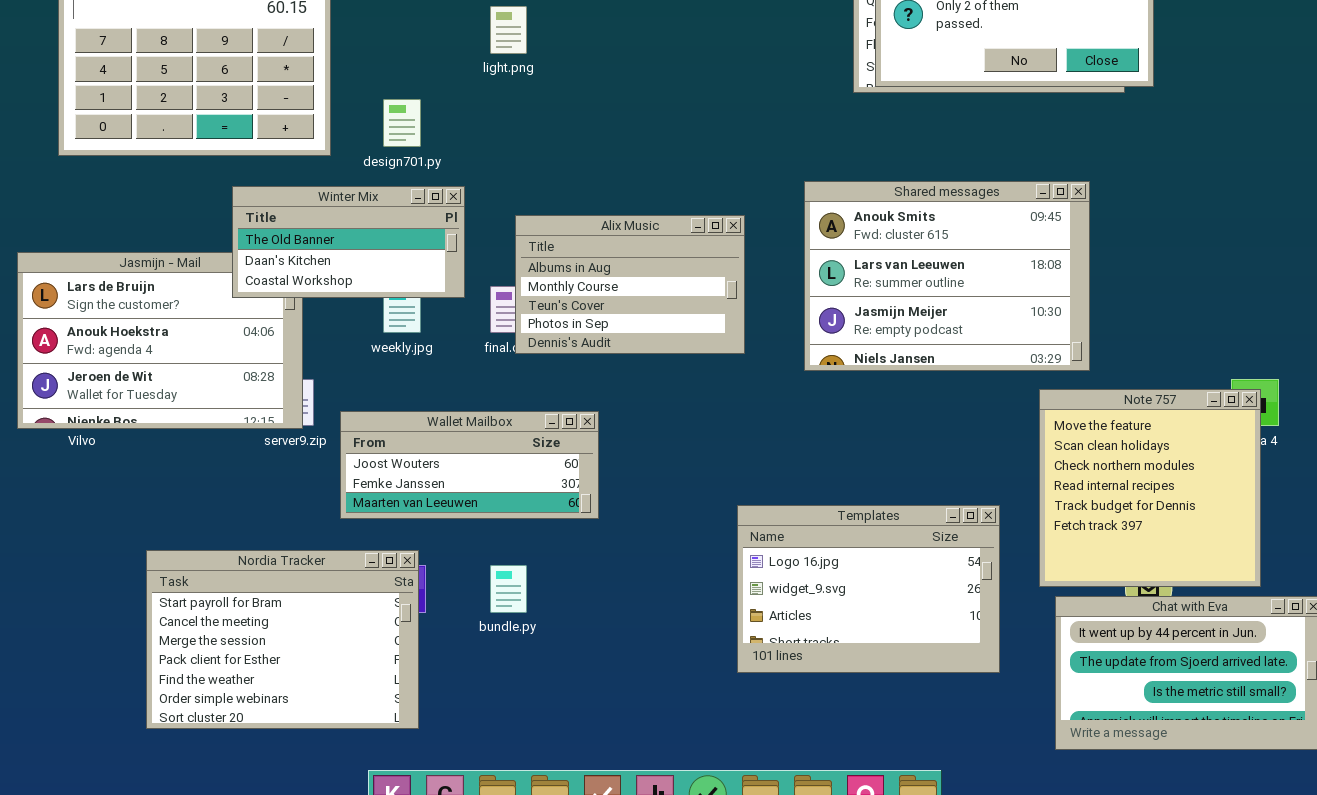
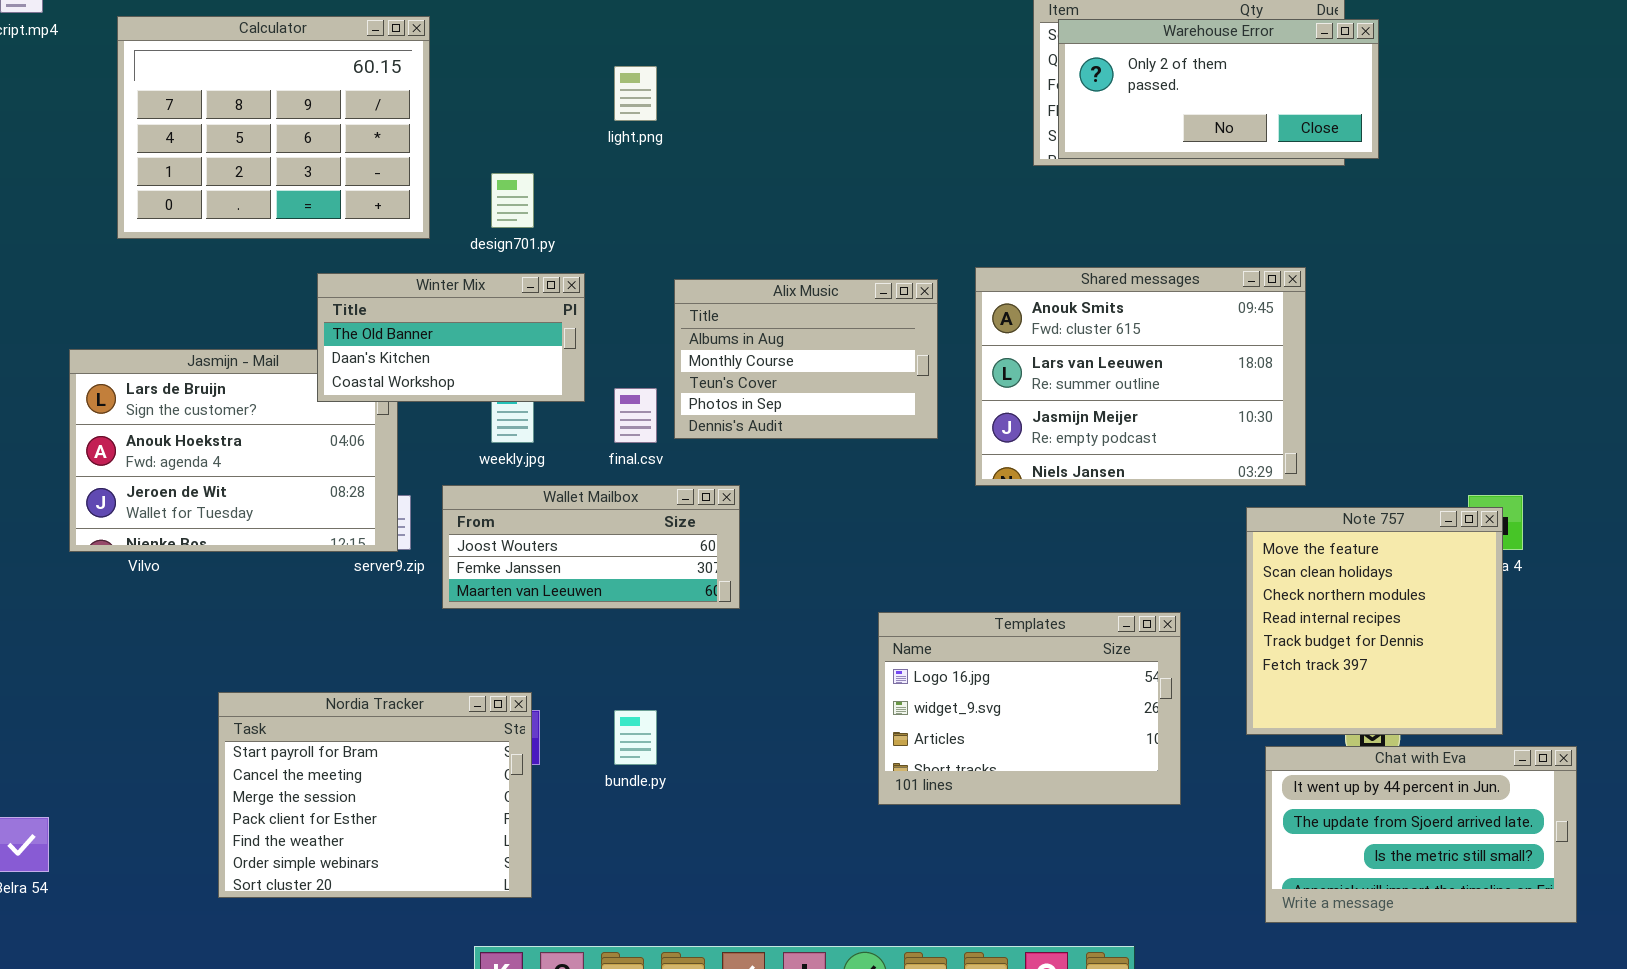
Alix Music: [515,215,745,354] -> [674,279,938,439], moved
Wallet Mailbox: [340,411,599,519] -> [442,485,740,609], moved
Templates: [737,505,1000,673] -> [878,612,1181,805], moved

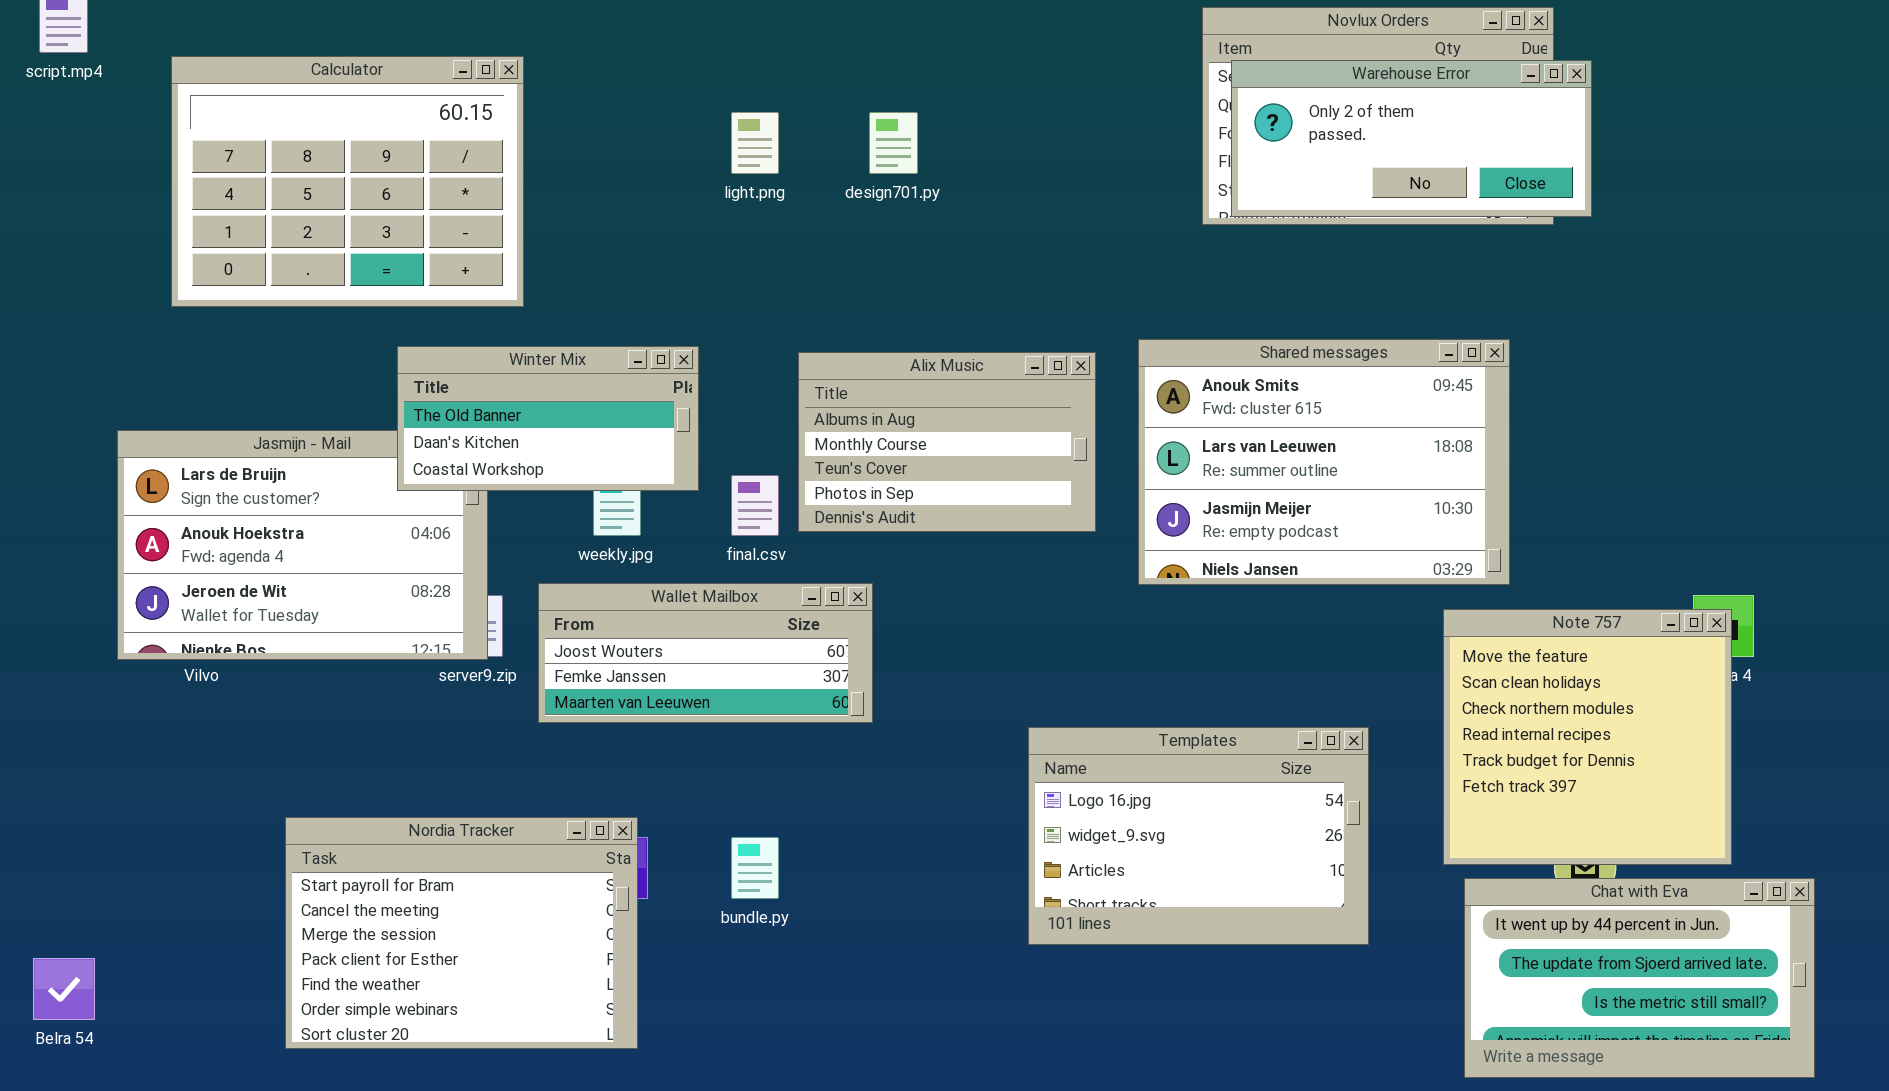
design701.py: [491,173,534,228] -> [869,112,918,174], moved

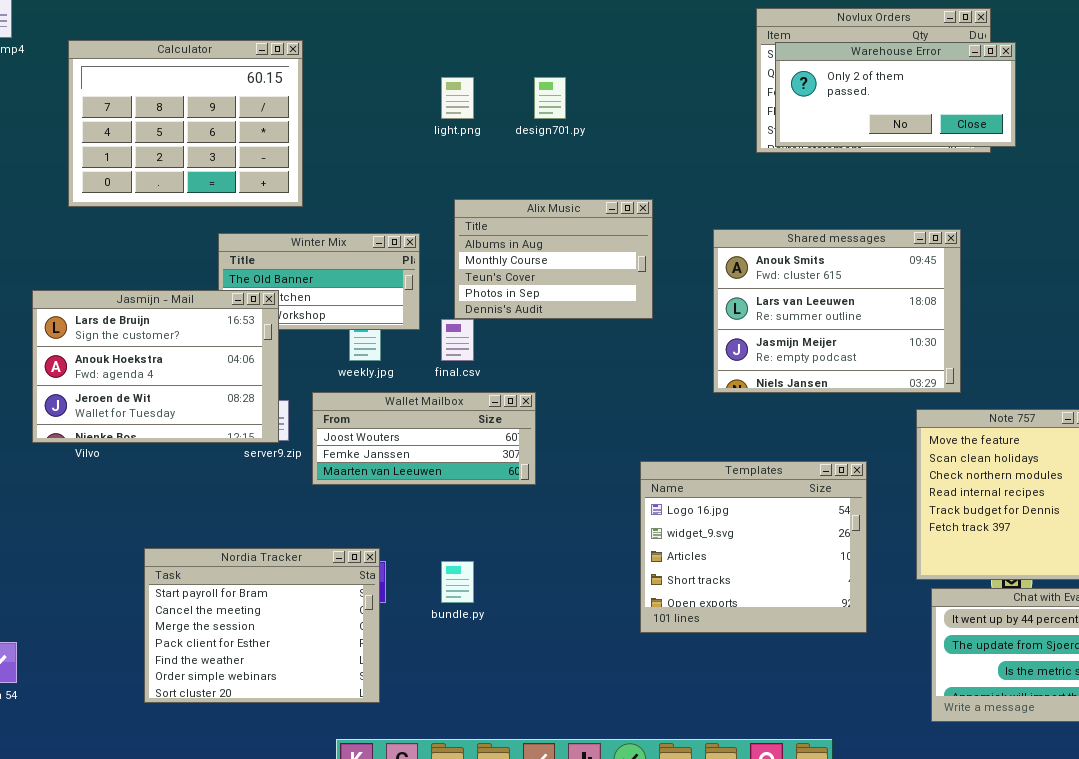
Alix Music: [798,352,1096,532] -> [454,199,653,319], moved
Jasmijn - Mail: [117,430,488,660] -> [32,290,279,443], raised
Templates: [1028,727,1369,945] -> [640,461,867,633], resized

